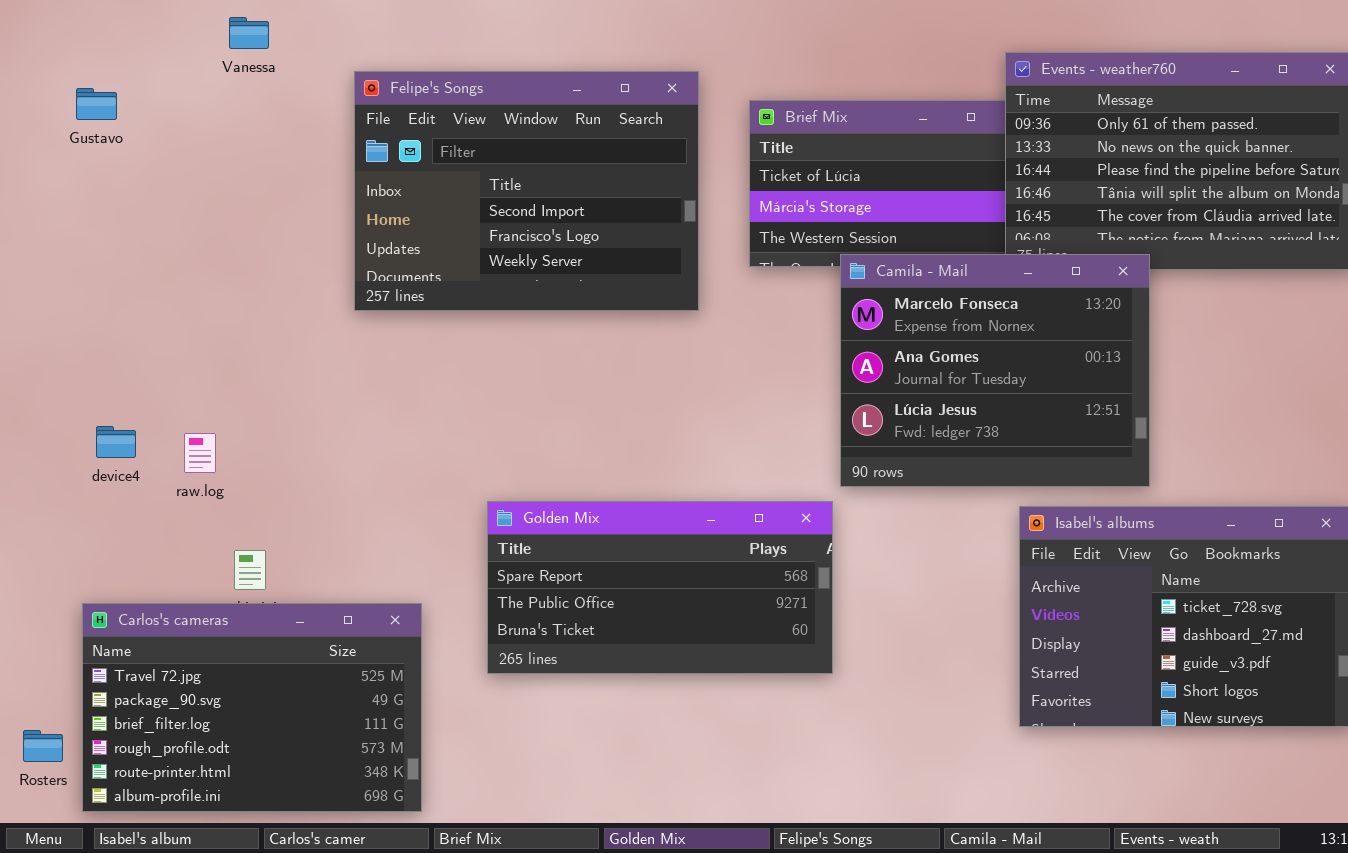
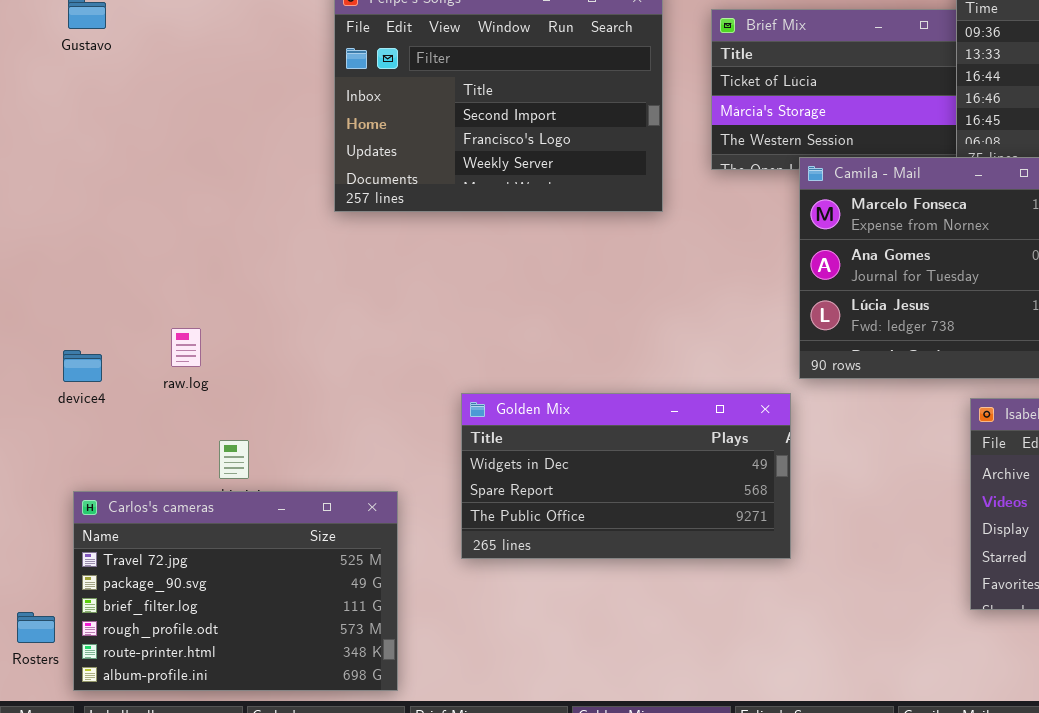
device4: [96,426,136,458] -> [63,350,102,382], moved
Golden Mix: [487,501,833,674] -> [461,393,791,559], scrolled up 1 row

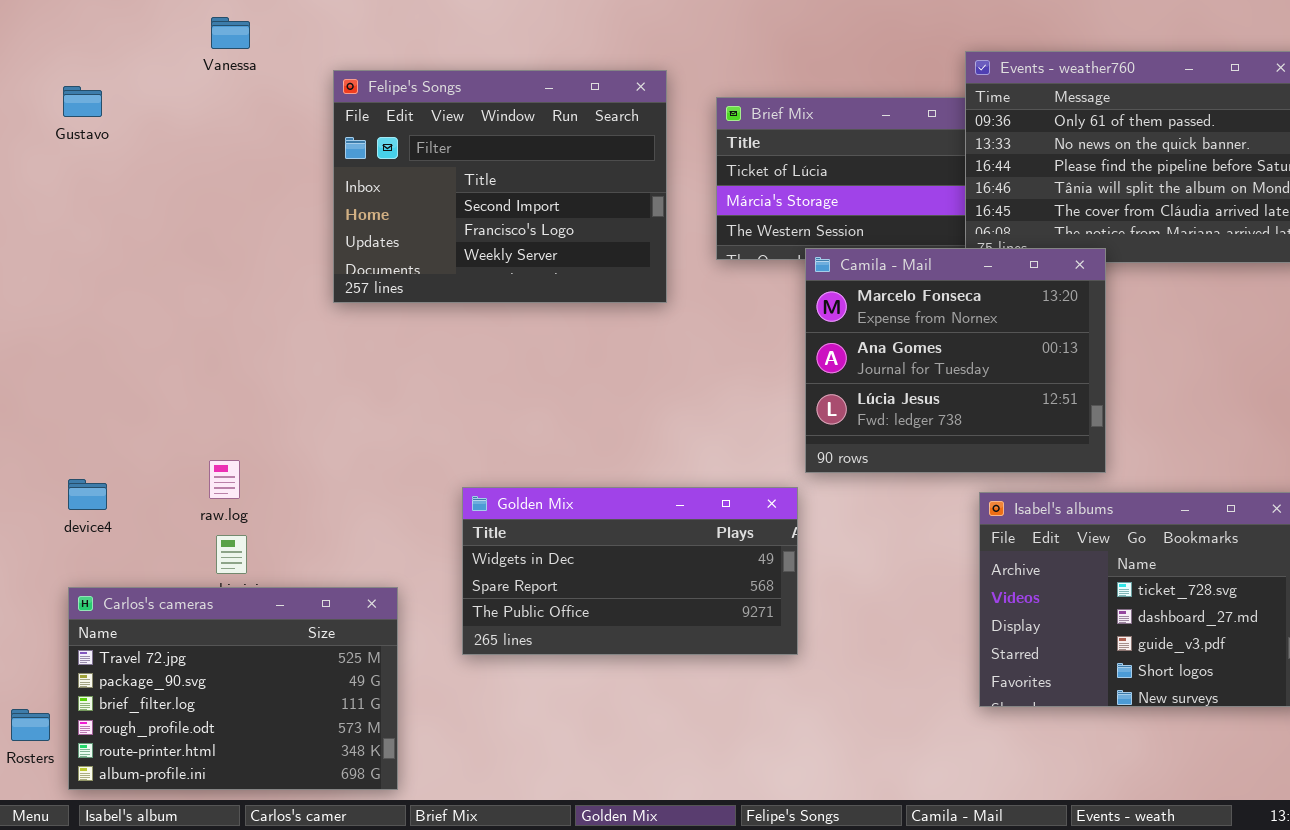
raw.log: [171,328,201,367] -> [209,460,240,499], moved
device4: [63,350,102,382] -> [68,479,107,510], moved

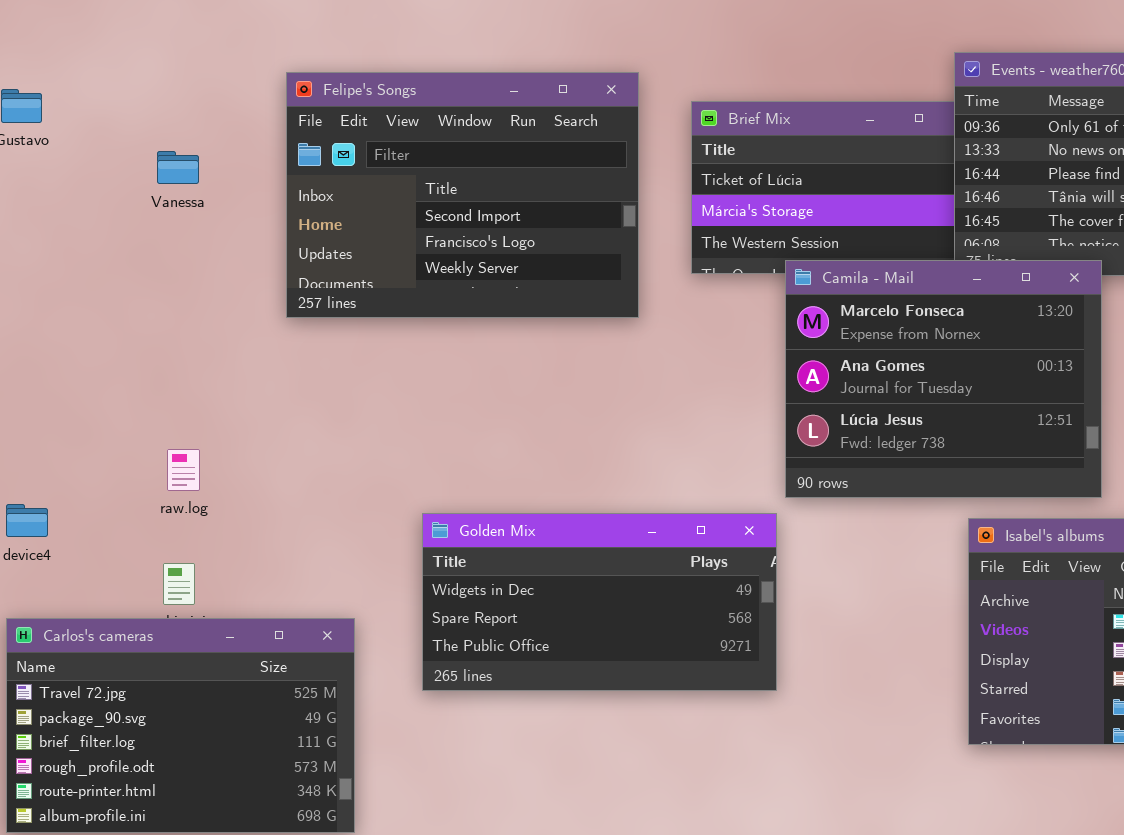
Vanessa: [211,17,250,49] -> [157,151,199,184], moved
raw.log: [209,460,240,499] -> [167,449,200,491], moved

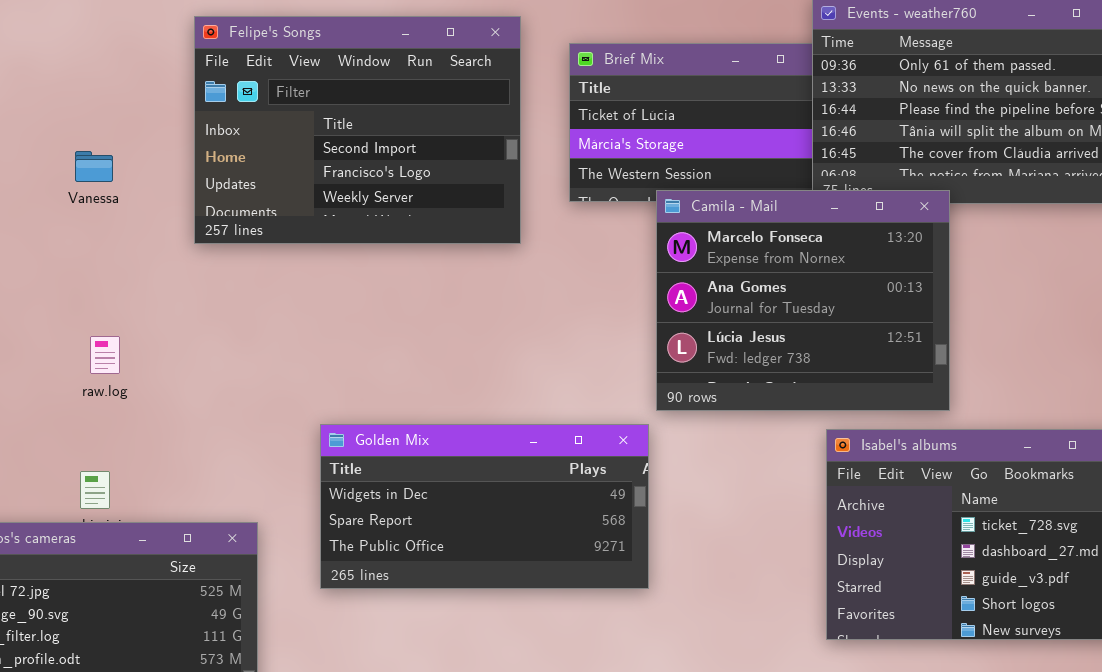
Vanessa: [157,151,199,184] -> [75,151,113,182], moved
raw.log: [167,449,200,491] -> [90,336,120,374], moved

